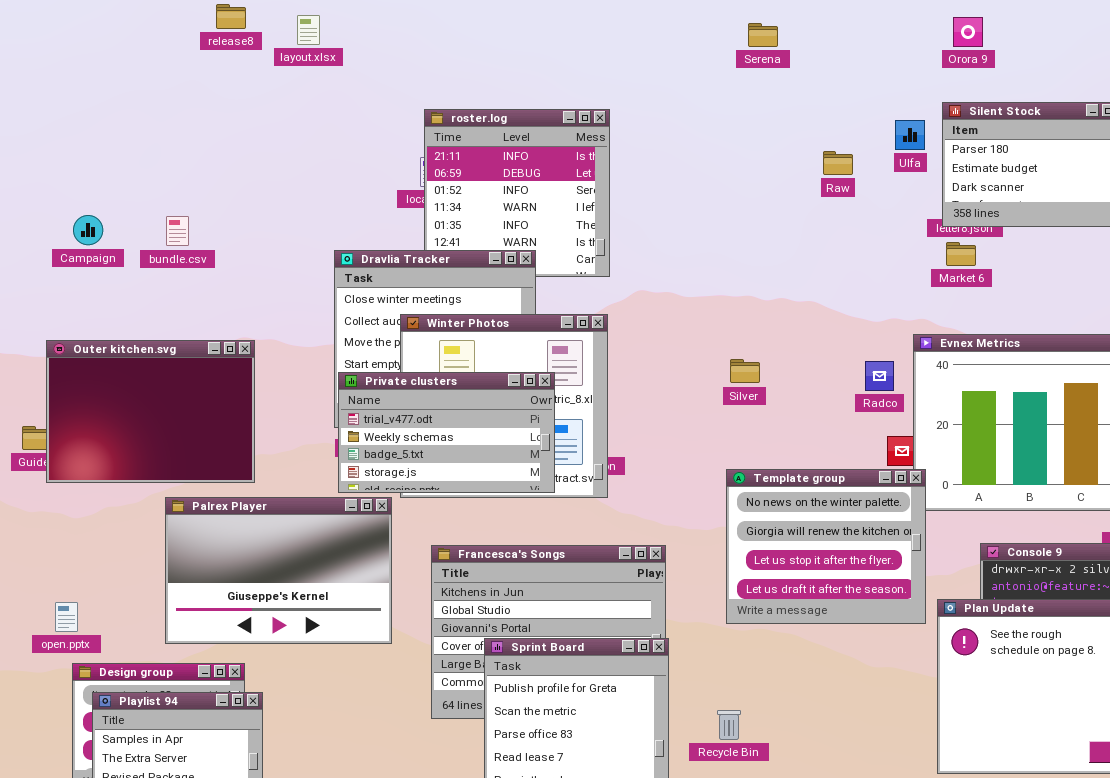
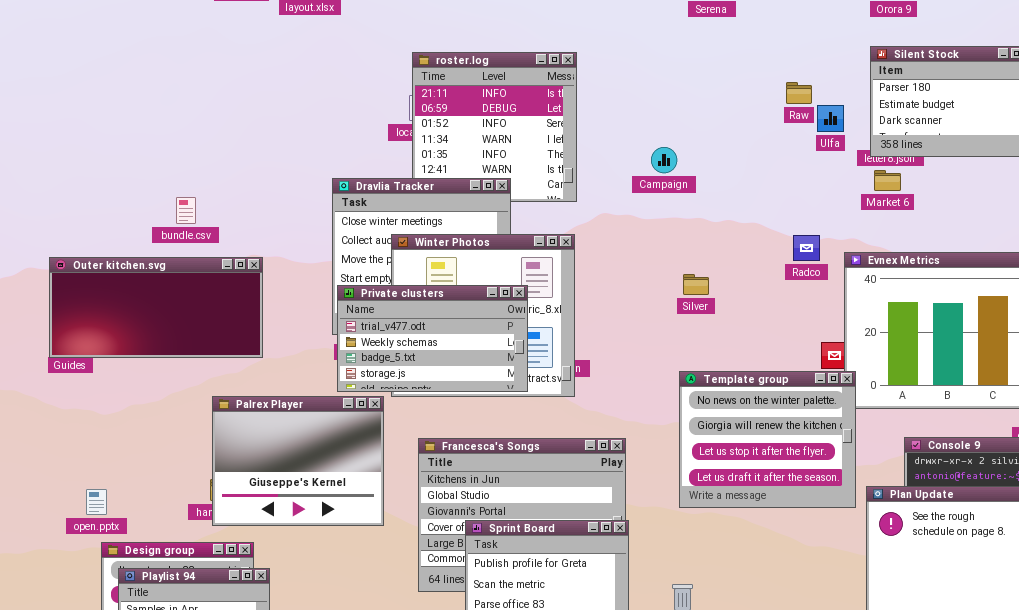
Ulfa: [895,120,925,150] -> [817,105,844,132], moved
Raw: [823,151,853,175] -> [786,82,812,104], moved
Campaign: [73,215,103,245] -> [651,147,677,173], moved
bundle.csv: [166,216,189,246] -> [176,197,196,224], moved
Outer kitchen.svg: [46,340,255,483] -> [49,257,263,358], resized
Radco: [865,361,894,391] -> [793,235,820,261], moved
Palrex Player: [165,497,392,644] -> [212,396,384,526], resized

